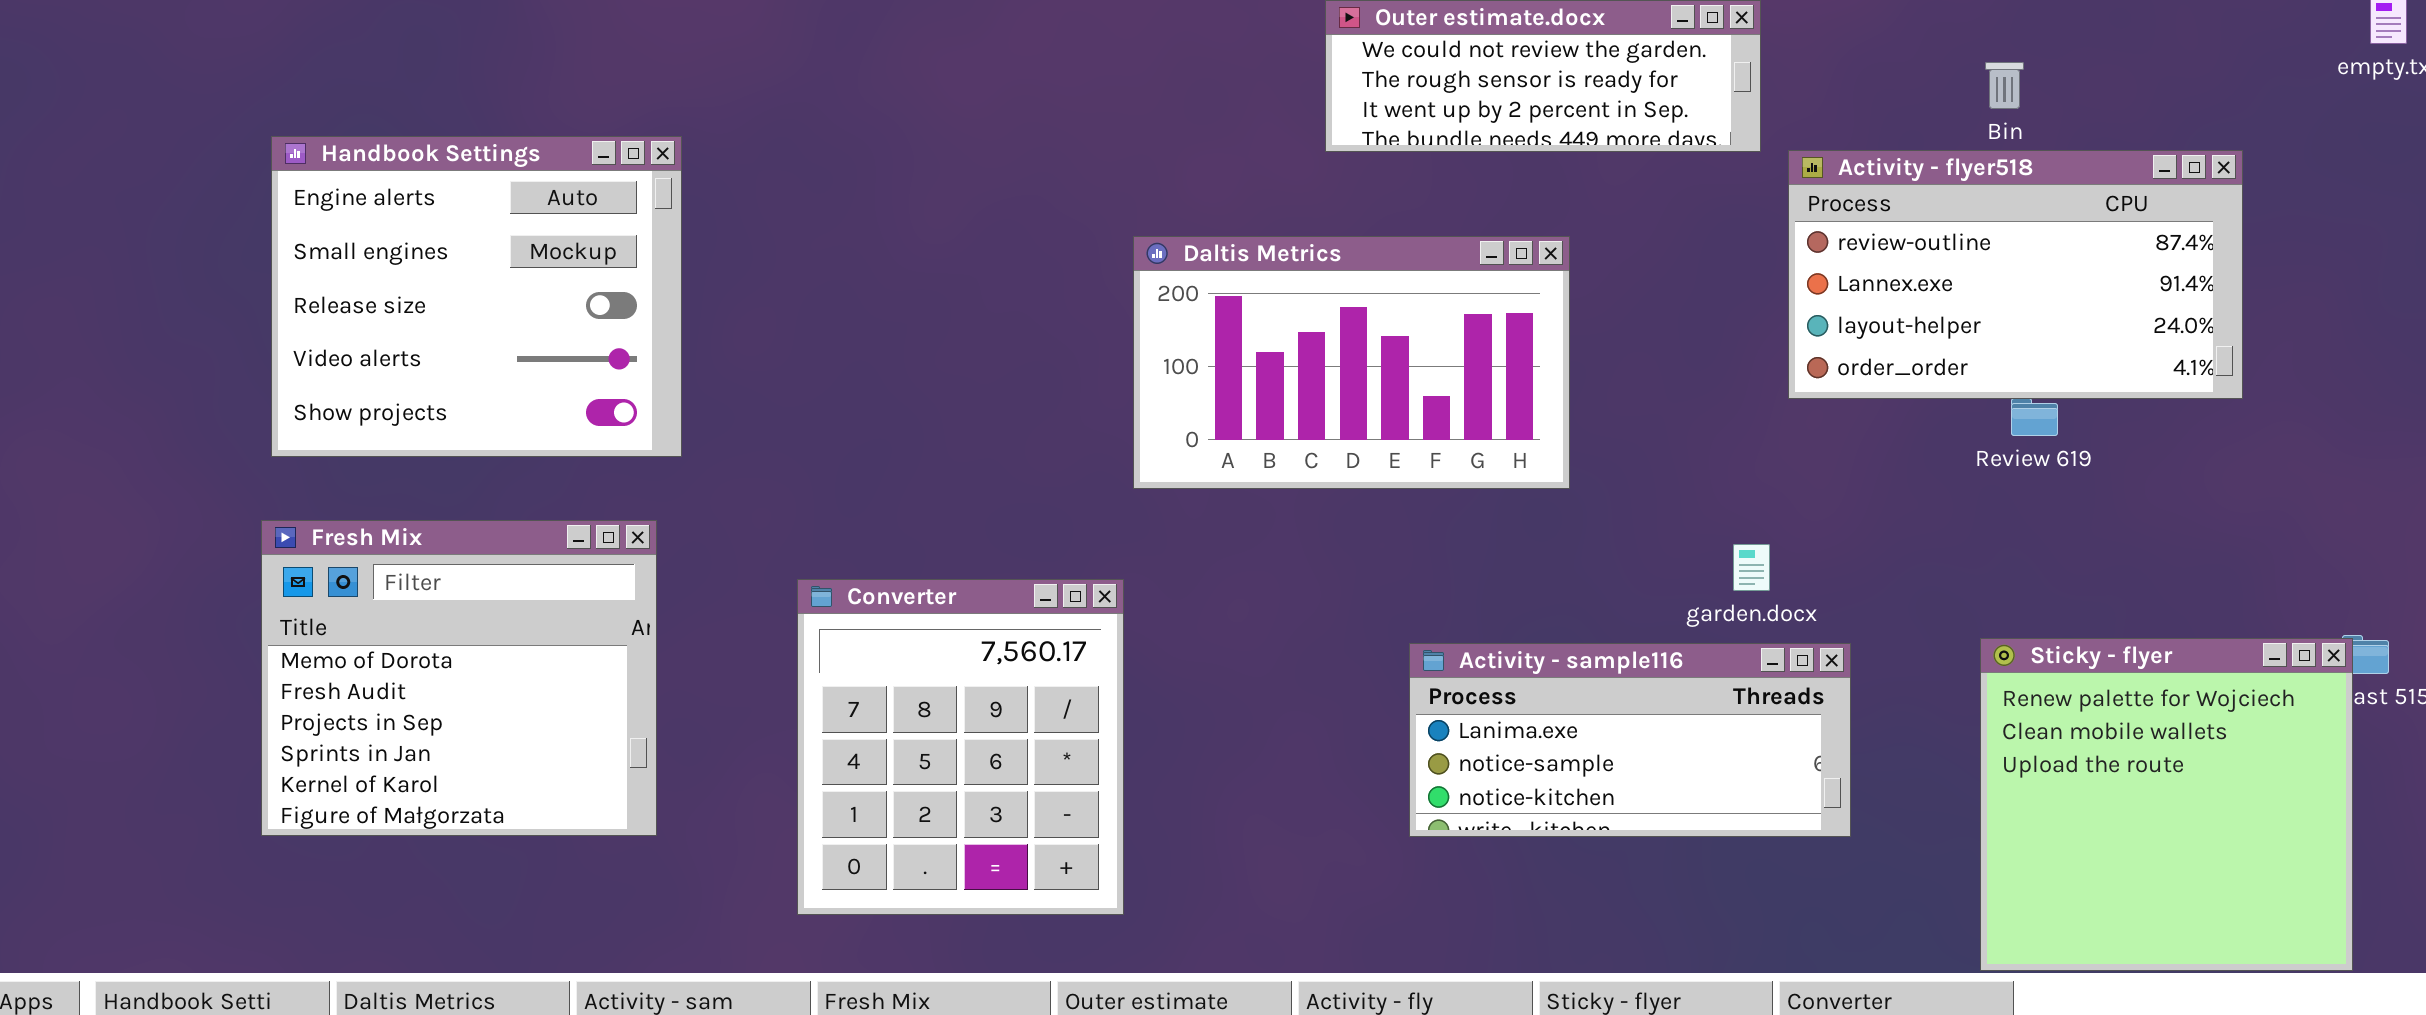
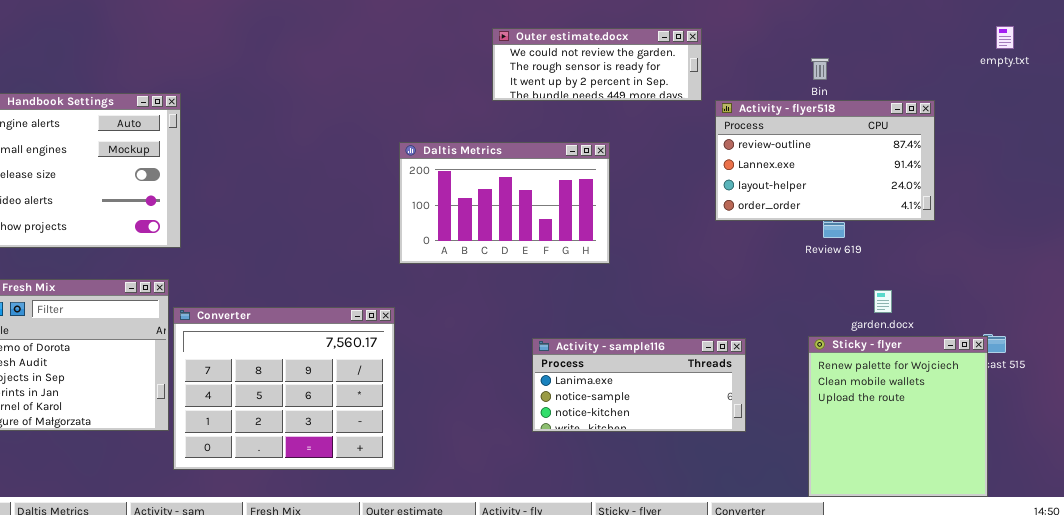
garden.docx: [1733,544,1770,591] -> [874,290,892,313], moved
Converter: [797,579,1124,915] -> [173,307,395,470], resized

